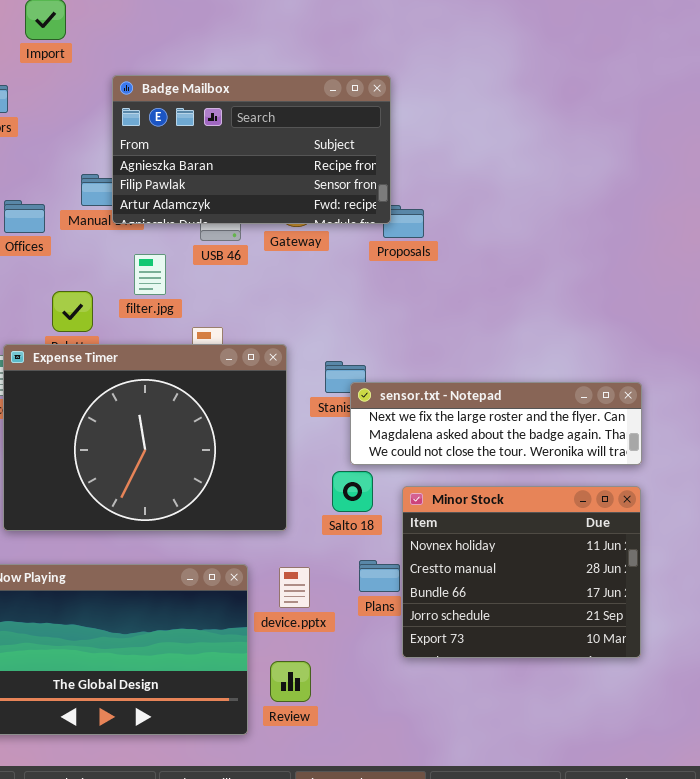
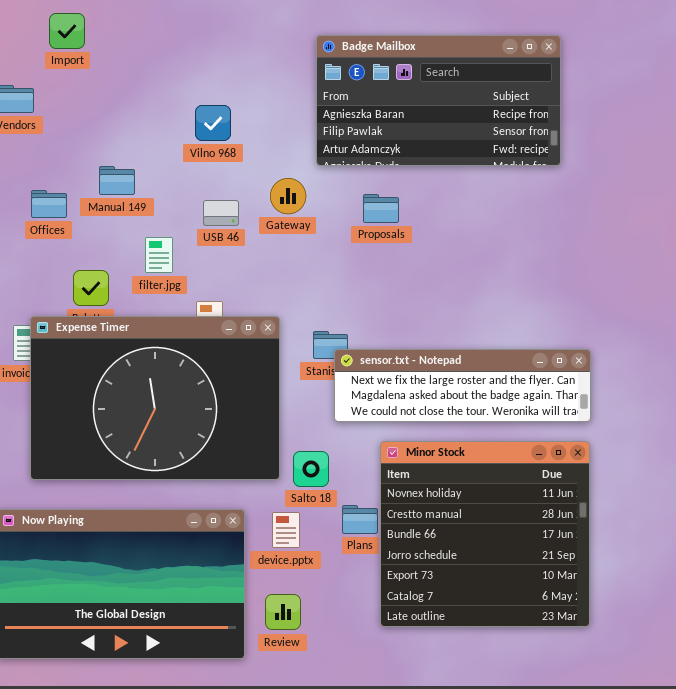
Badge Mailbox: [112,75,391,224] -> [316,35,561,166], moved
Salto 18: [332,471,373,512] -> [293,451,329,487], moved
Minor Stock: [402,486,641,658] -> [380,441,590,627], resized

